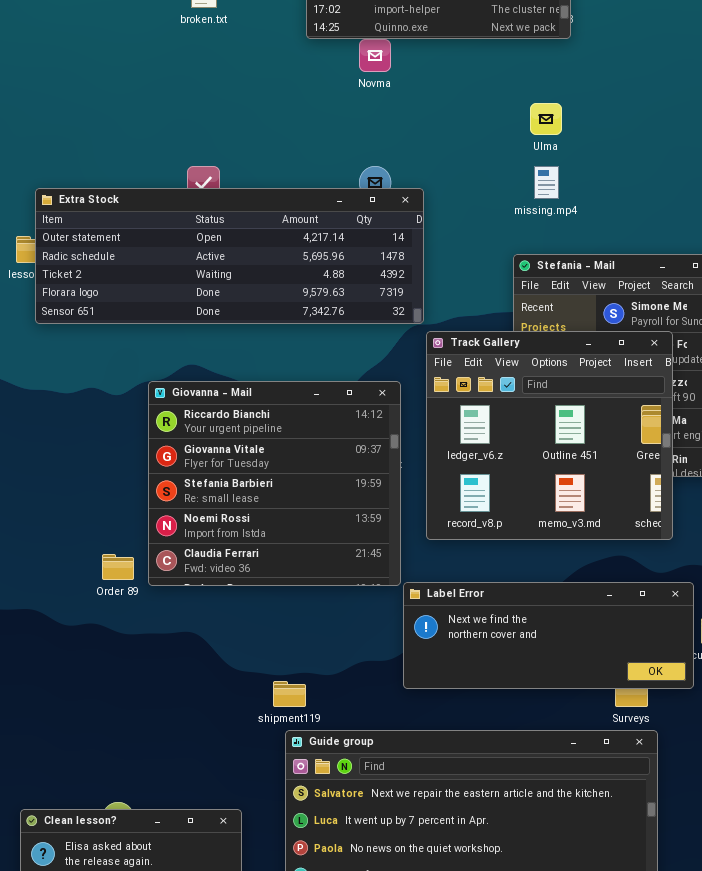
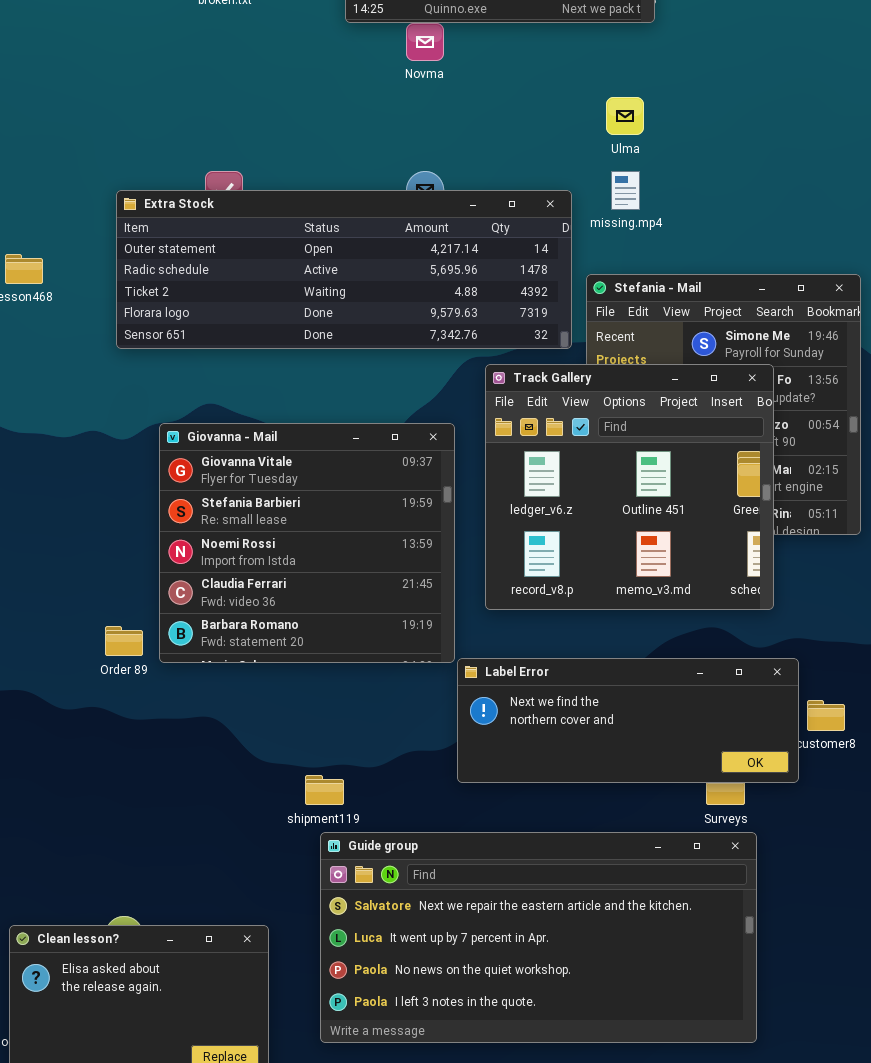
Extra Stock: [35,188,424,324] -> [116,190,572,349], moved
Giovanna - Mail: [148,381,401,586] -> [159,423,455,663], scrolled down 1 row

